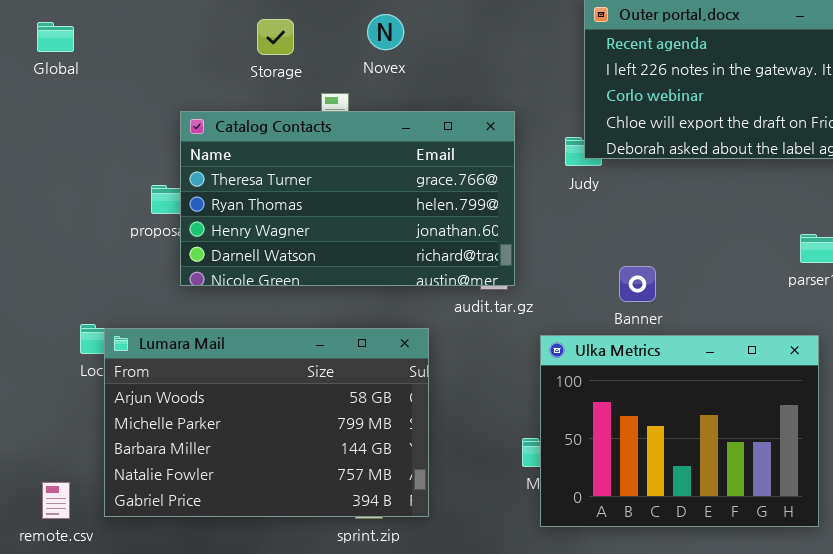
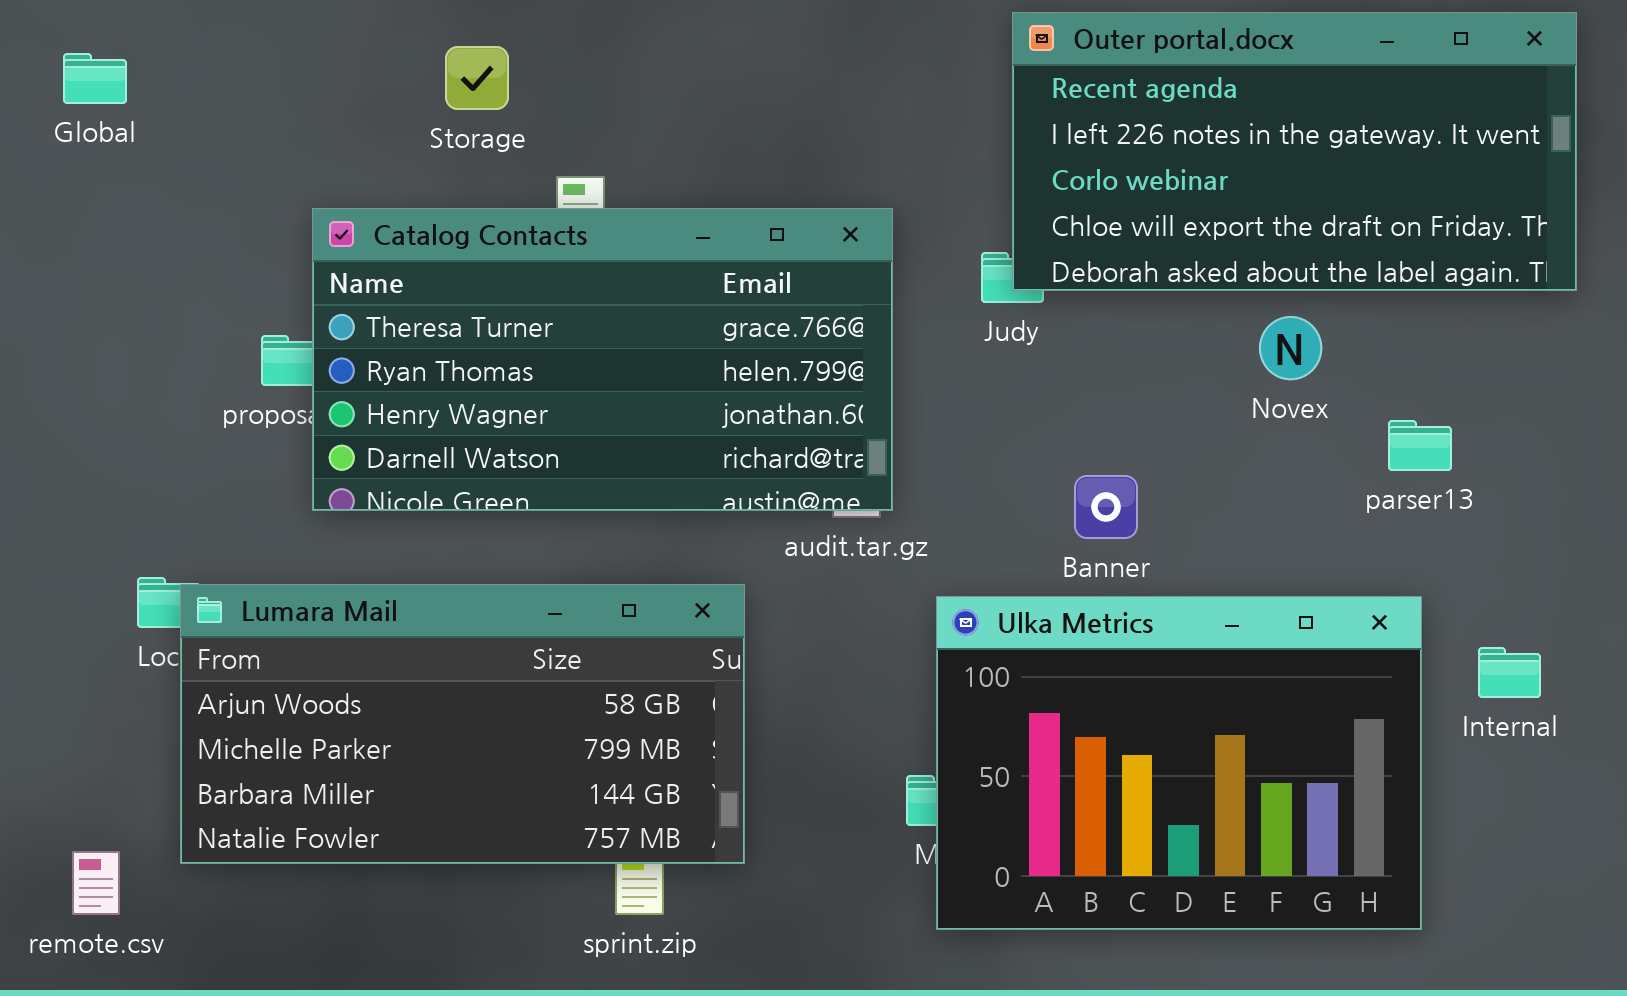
Novex: [367,14,404,50] -> [1259,316,1322,380], moved
Lumara Mail: [104,328,429,517] -> [180,584,745,864], resized

